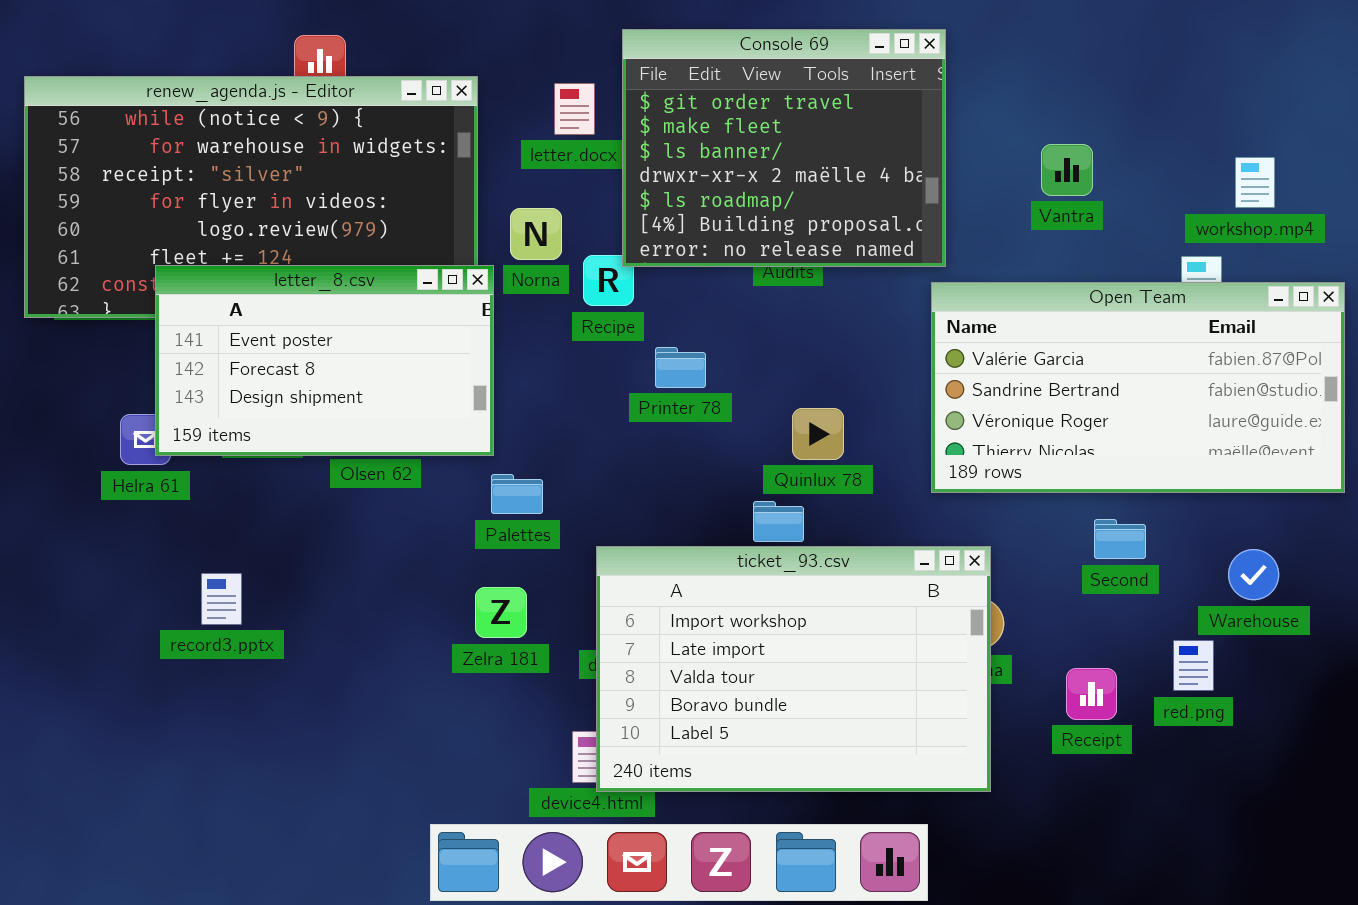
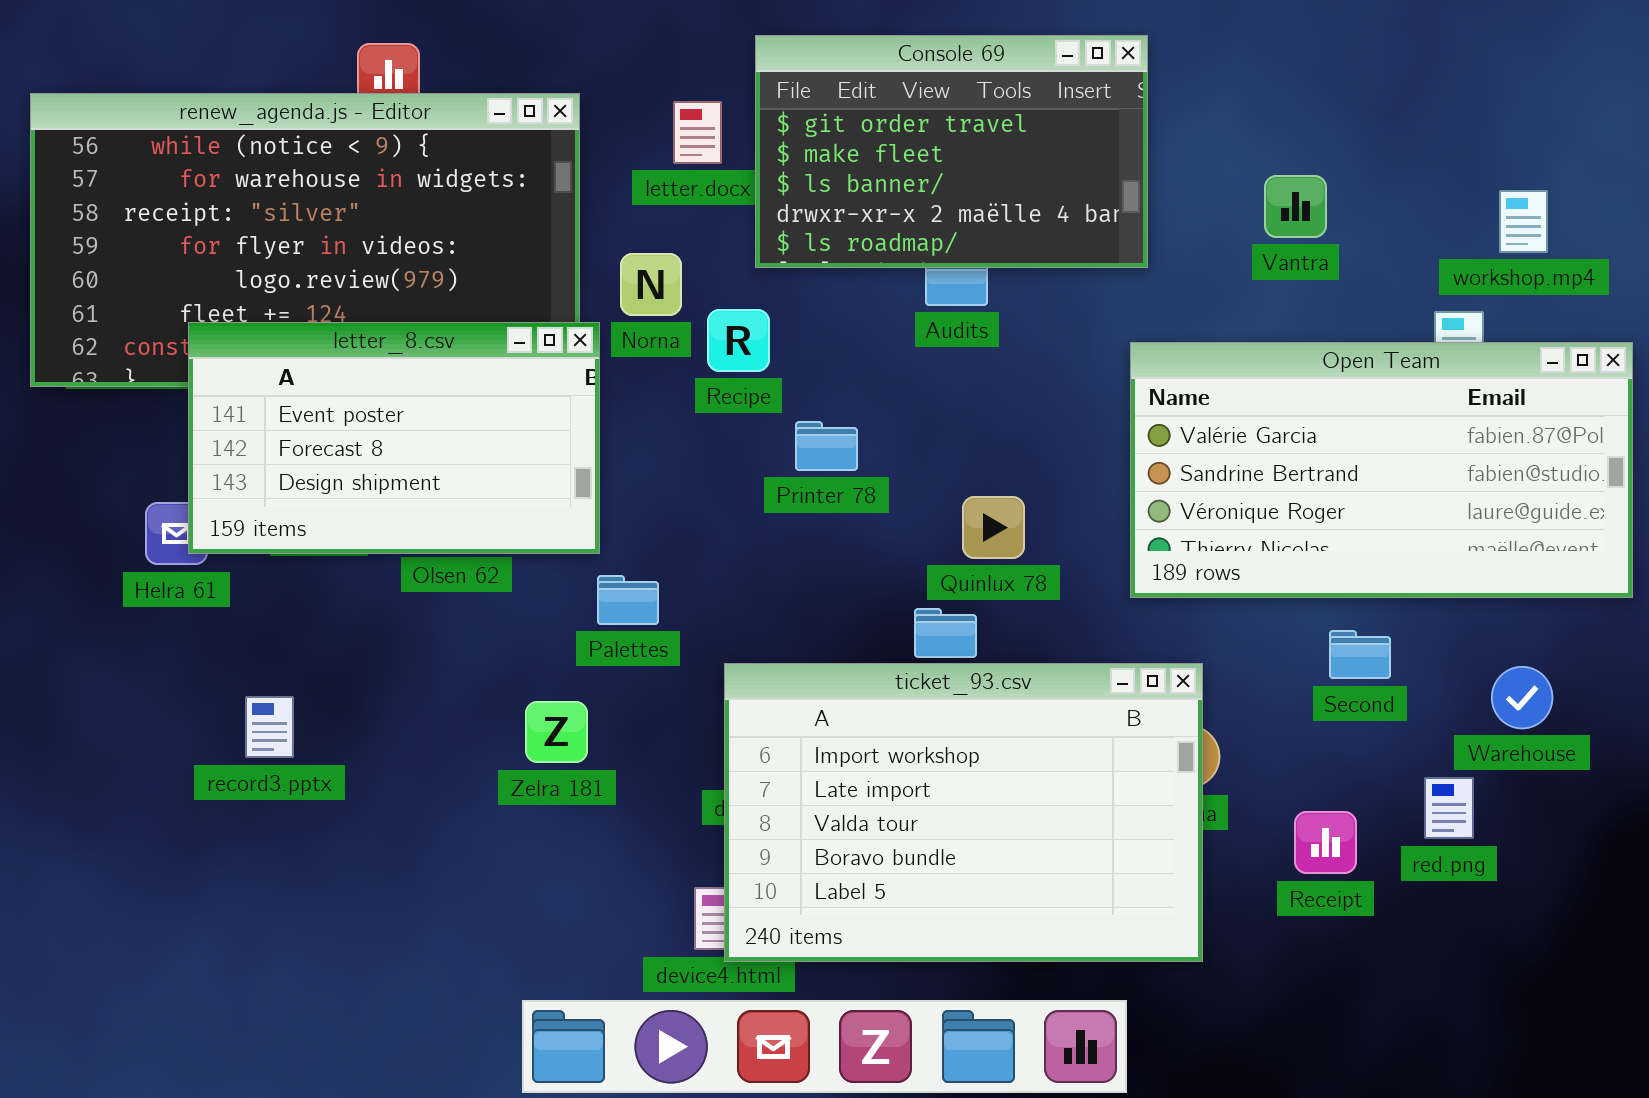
Console 69: [622,29,946,267] -> [755,35,1148,268], resized
Zelra 181: [475,587,527,638] -> [525,701,588,763], moved

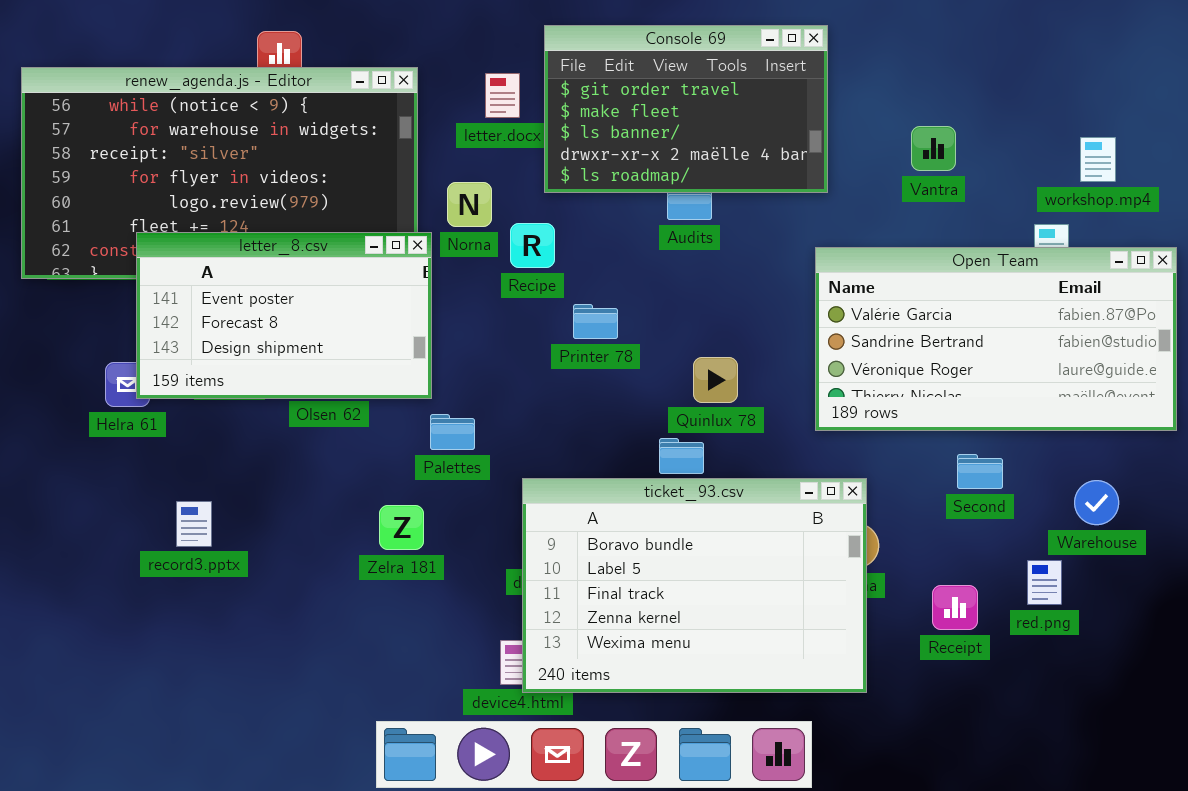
ticket_93.csv: [724,663,1203,962] -> [522,478,867,693], scrolled down 3 rows

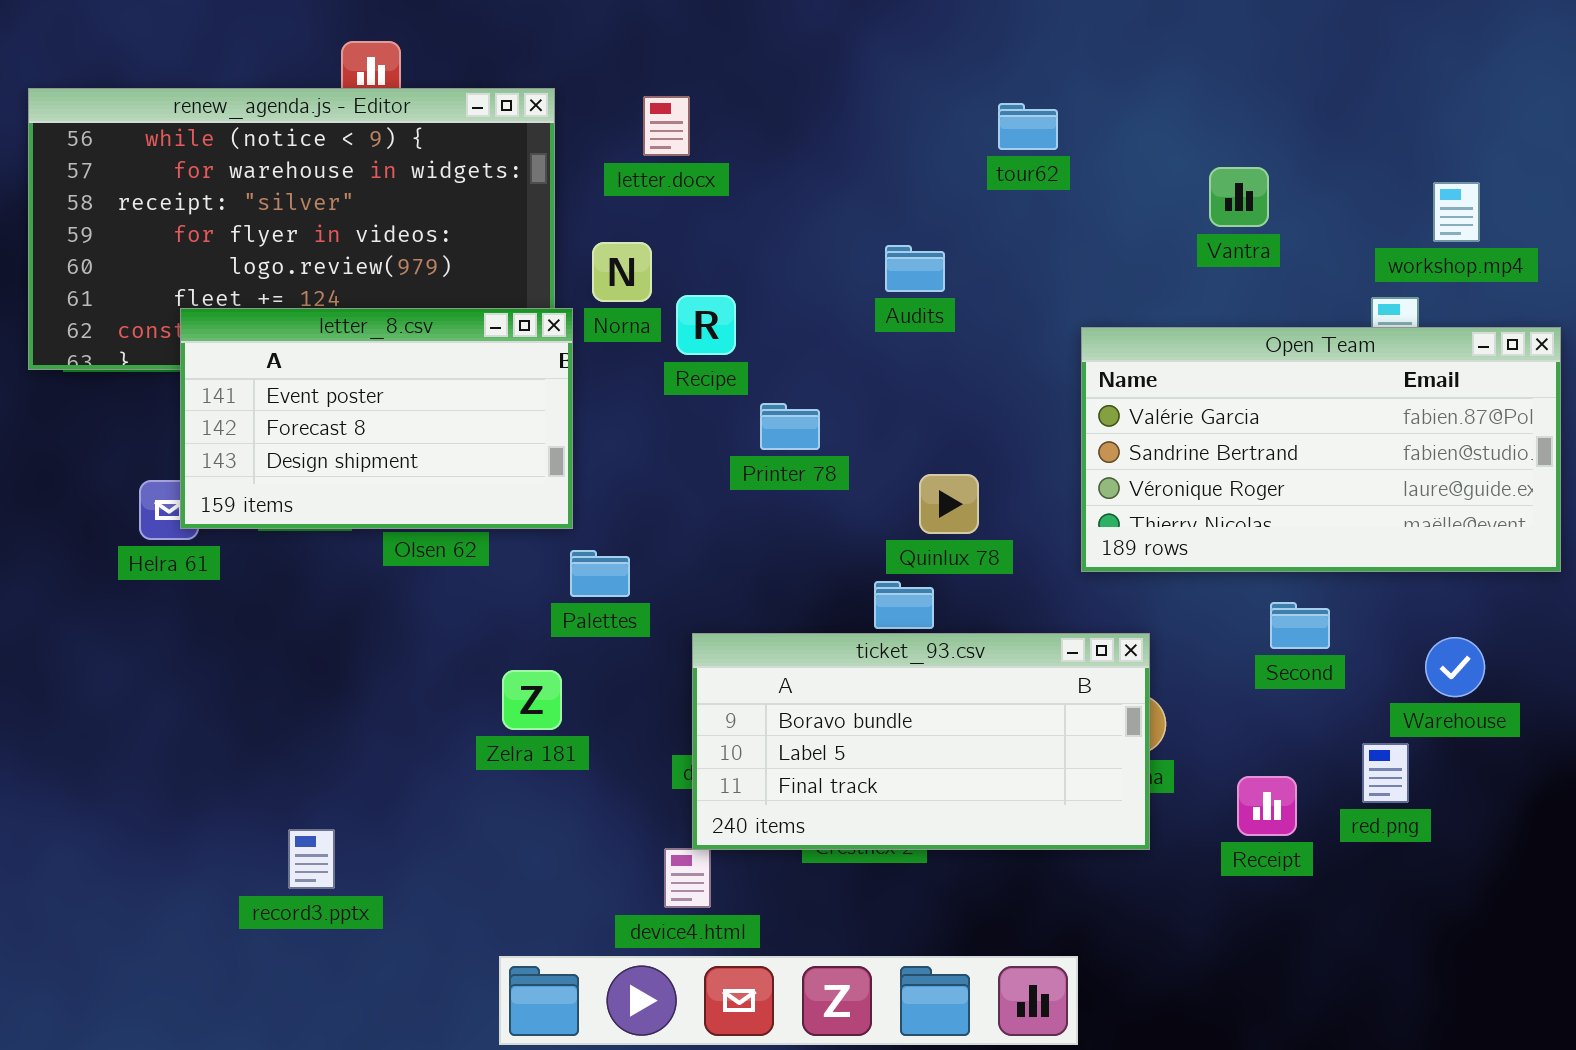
Console 69: [544,25,828,193] -> none, closed
ticket_93.csv: [522,478,867,693] -> [692,633,1150,850], resized
record3.pptx: [176,501,212,547] -> [288,829,335,889], moved

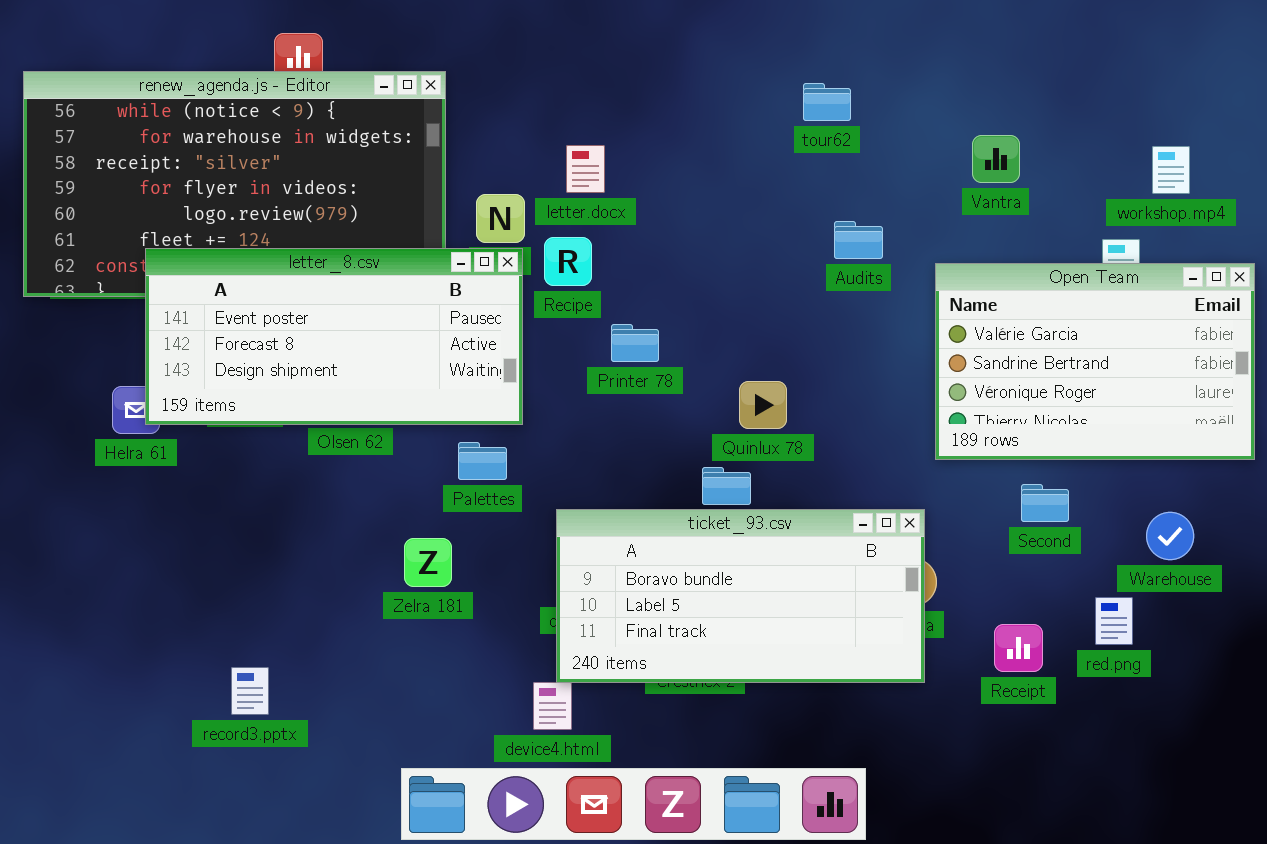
letter.docx: [643,96,690,156] -> [566,145,605,193], moved
Audits: [885,245,945,292] -> [834,221,883,259], moved
letter_8.csv: [180,308,573,529] -> [145,248,523,425], resized
Open Team: [1081,327,1561,572] -> [935,263,1255,460], resized

